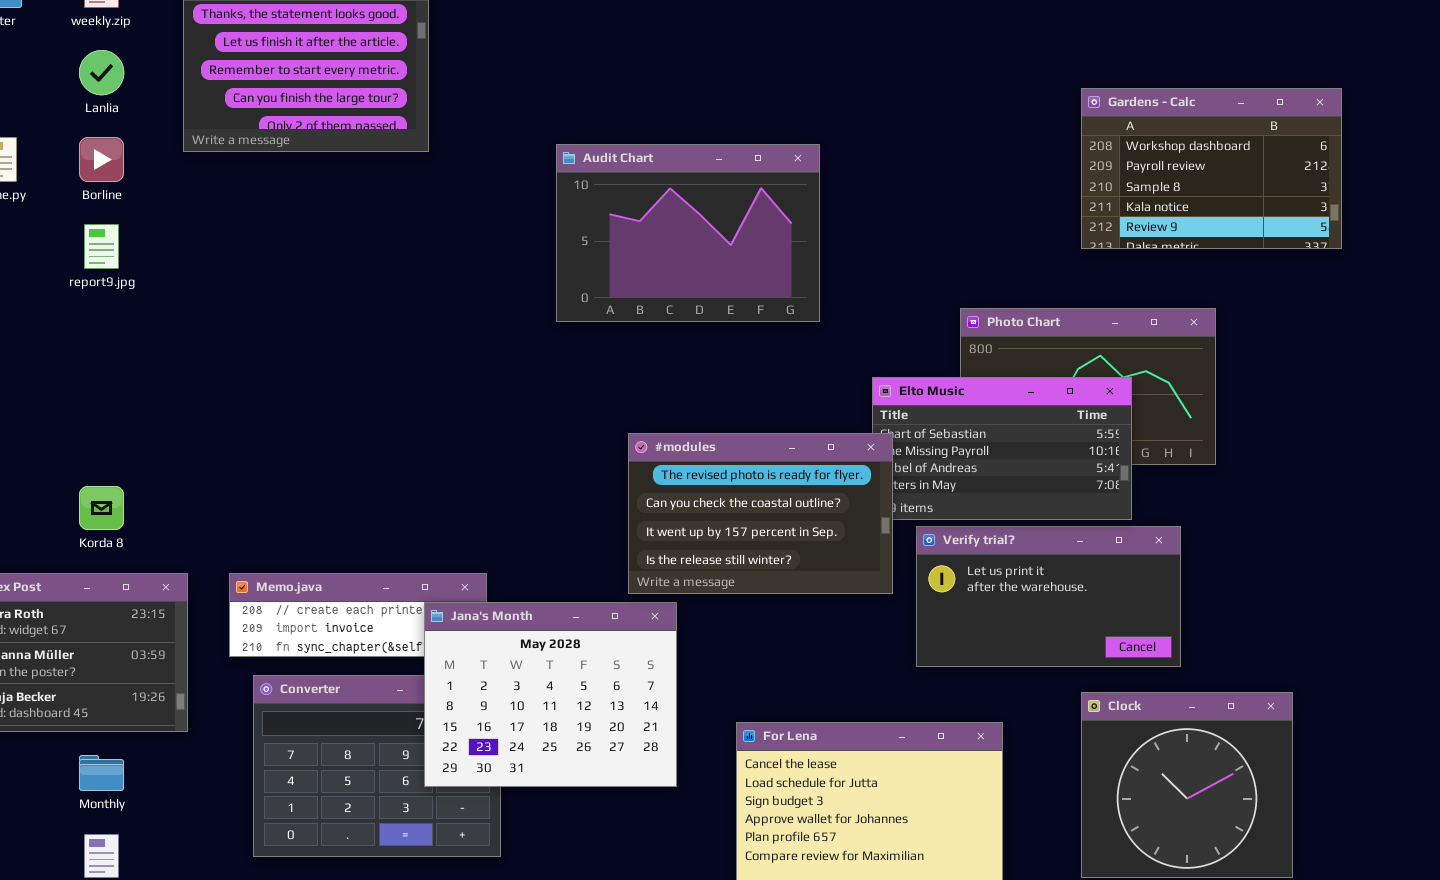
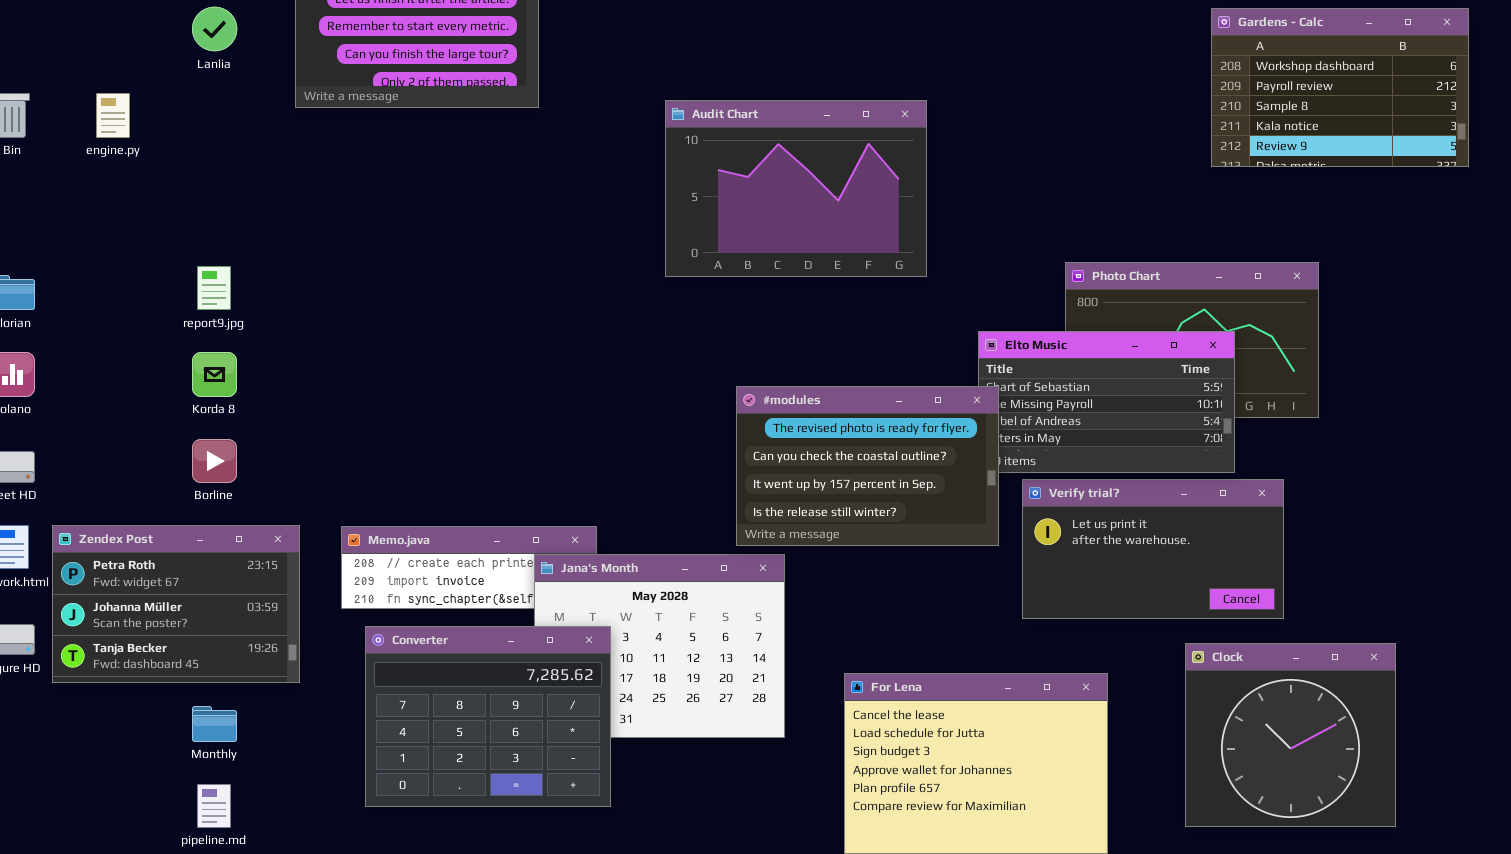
Gardens - Calc: [1081,88,1342,249] -> [1211,8,1469,167], moved
Borline: [79,137,124,182] -> [192,439,237,483], moved
report9.jpg: [84,224,119,269] -> [197,266,231,310], moved
Korda 8: [79,486,124,530] -> [192,352,237,397], moved
Converter: [253,675,501,857] -> [365,626,611,807], raised

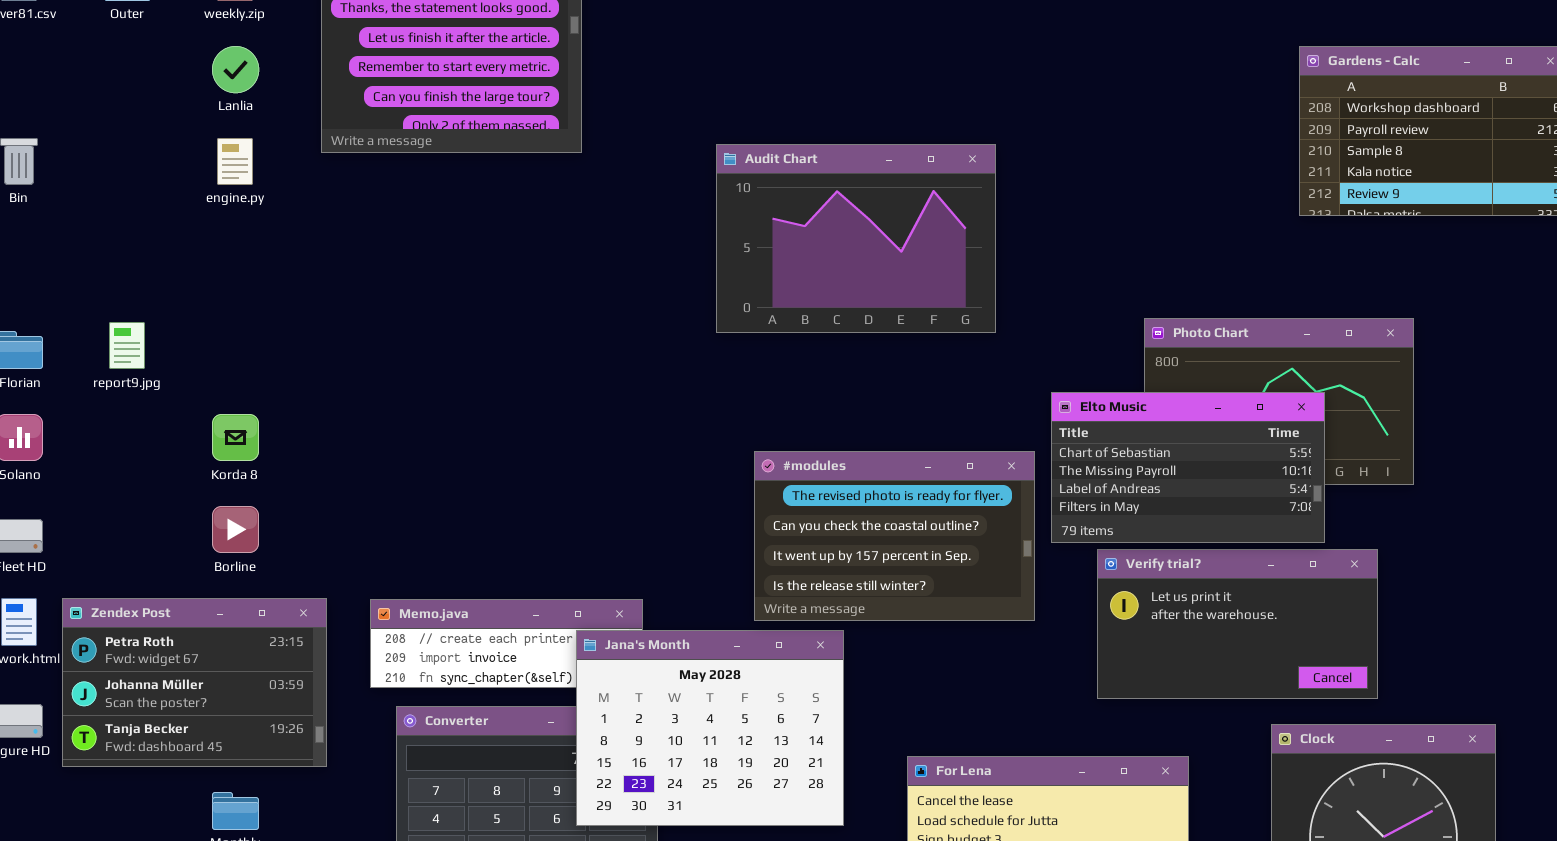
engine.py: [96,93,130,138] -> [217,138,253,185], moved
report9.jpg: [197,266,231,310] -> [109,322,145,369], moved
#modules: [736,386,999,546] -> [754,451,1035,621], moved
Jana's Month: [534,554,785,738] -> [576,630,844,826], raised

